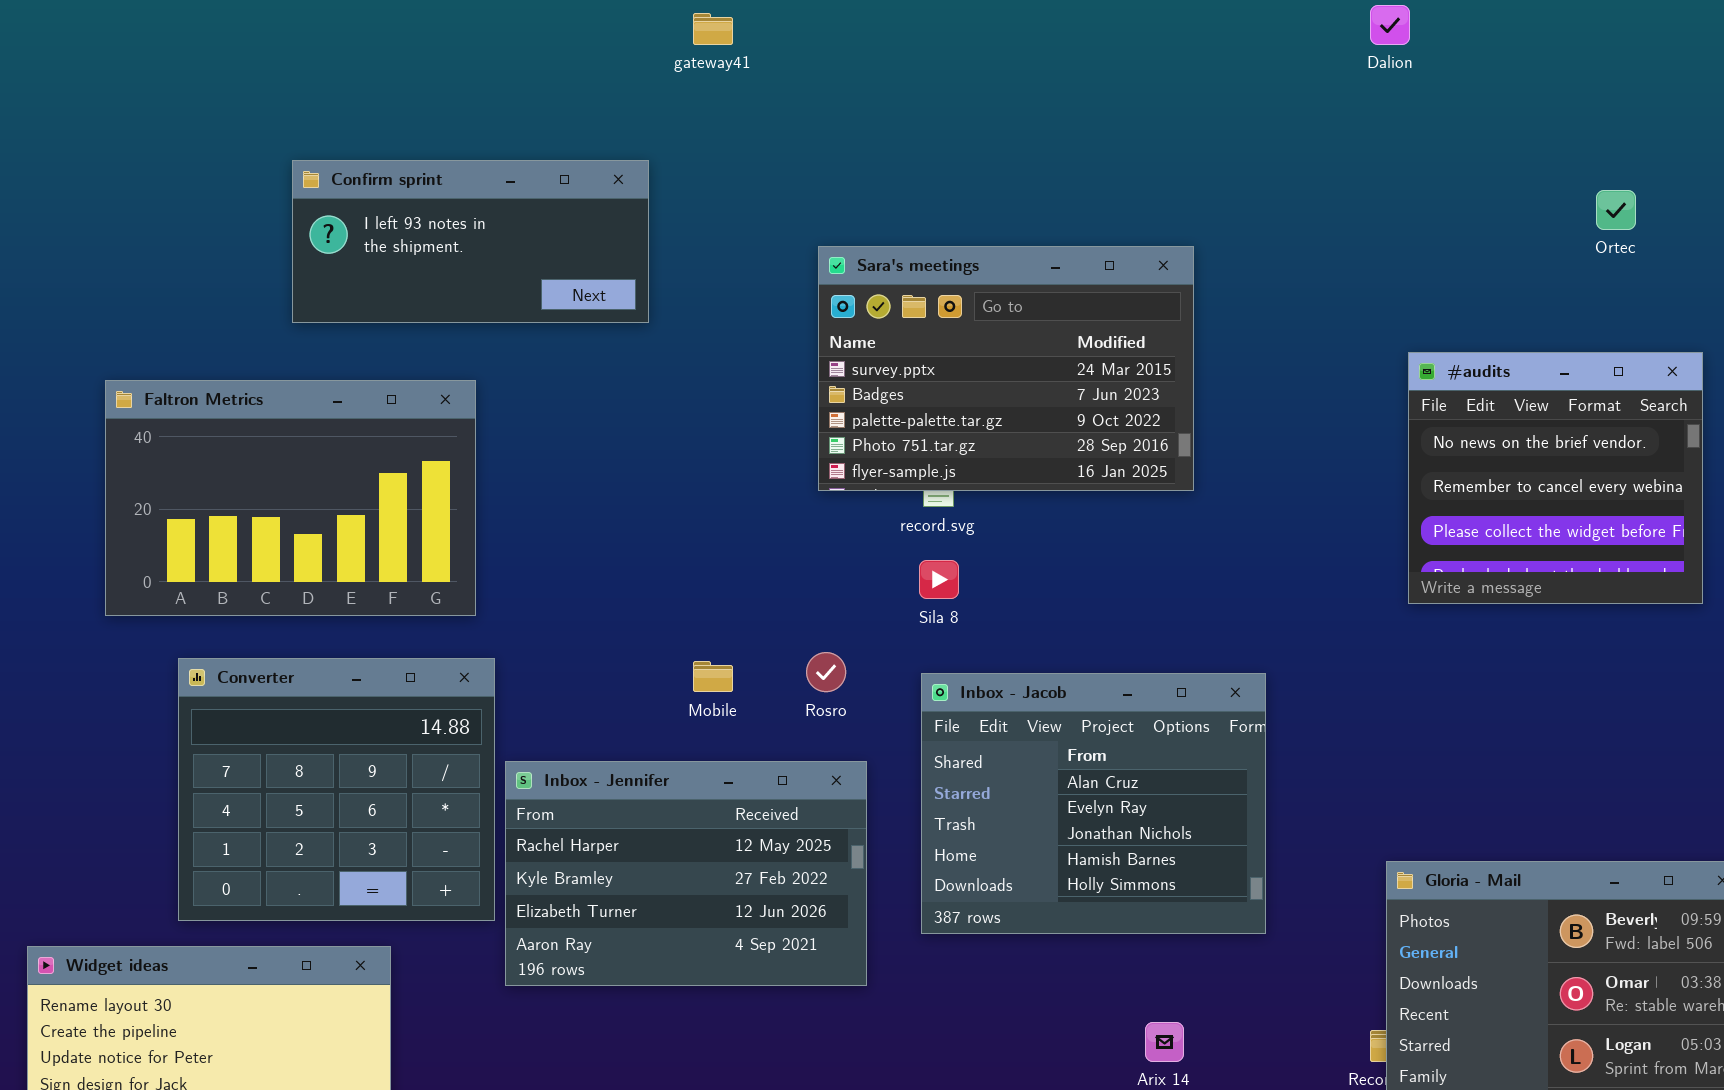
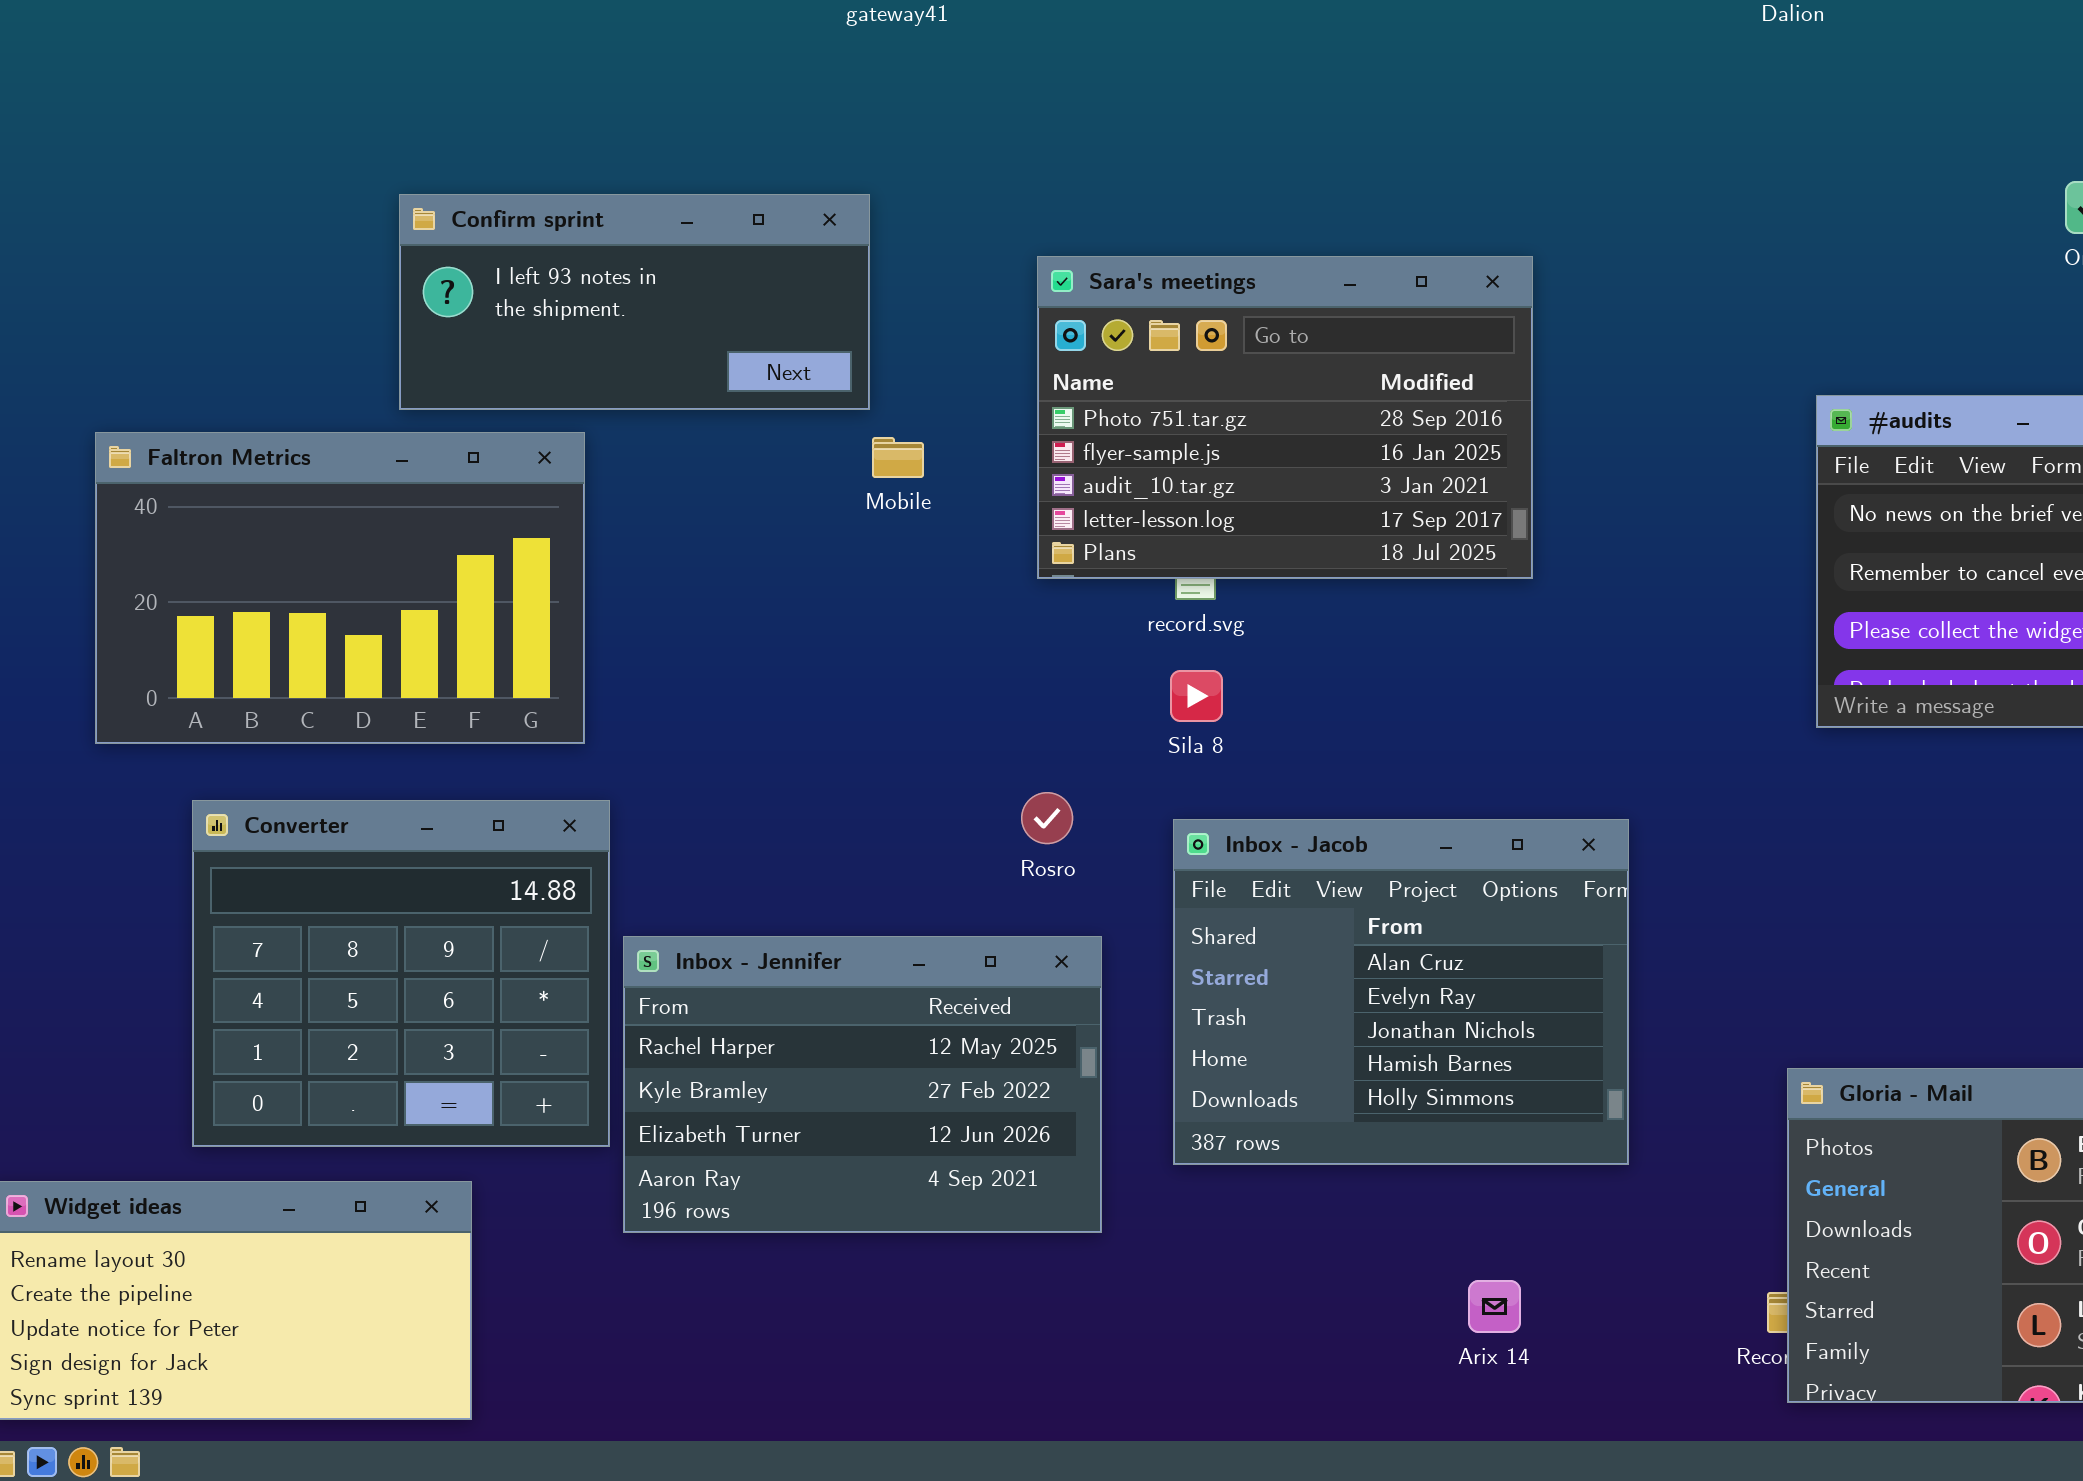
Confirm sprint: [292,160,649,323] -> [399,194,870,410], moved
Sara's meetings: [818,246,1194,491] -> [1037,256,1533,579], scrolled down 3 rows
Mobile: [693,661,733,692] -> [872,437,924,478], moved

